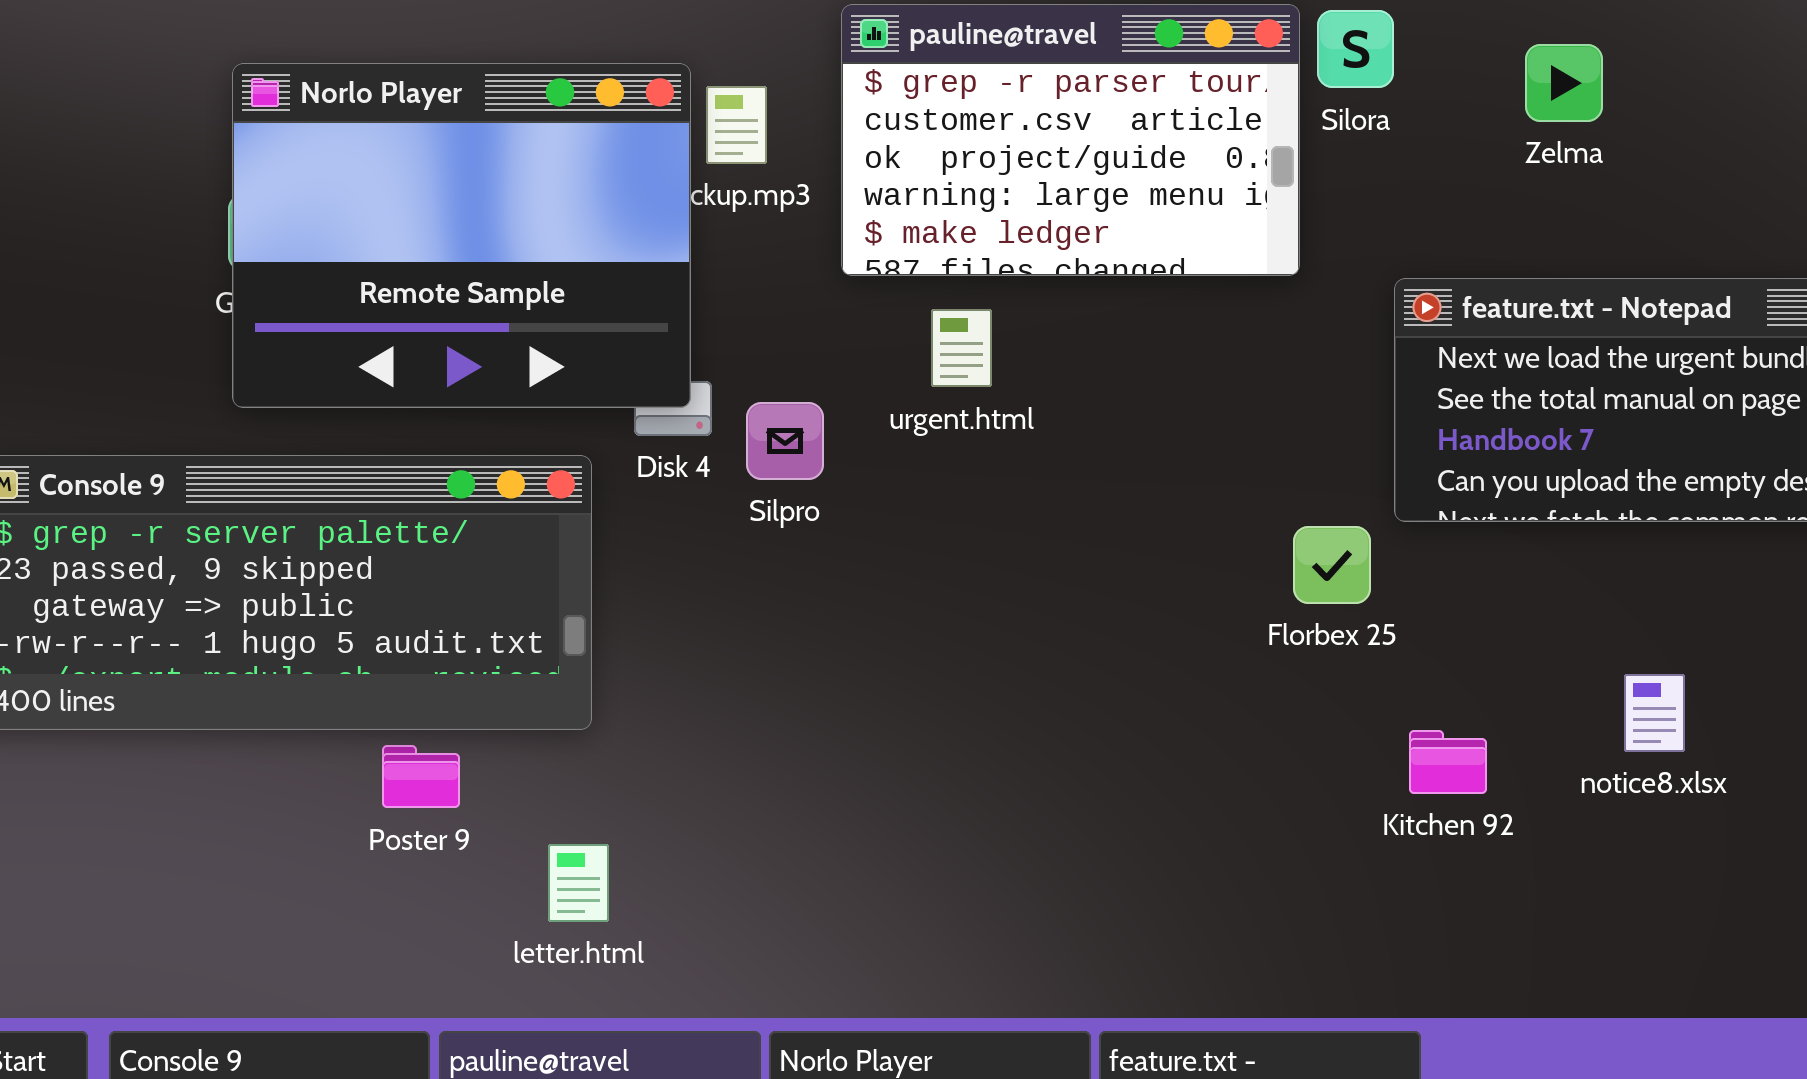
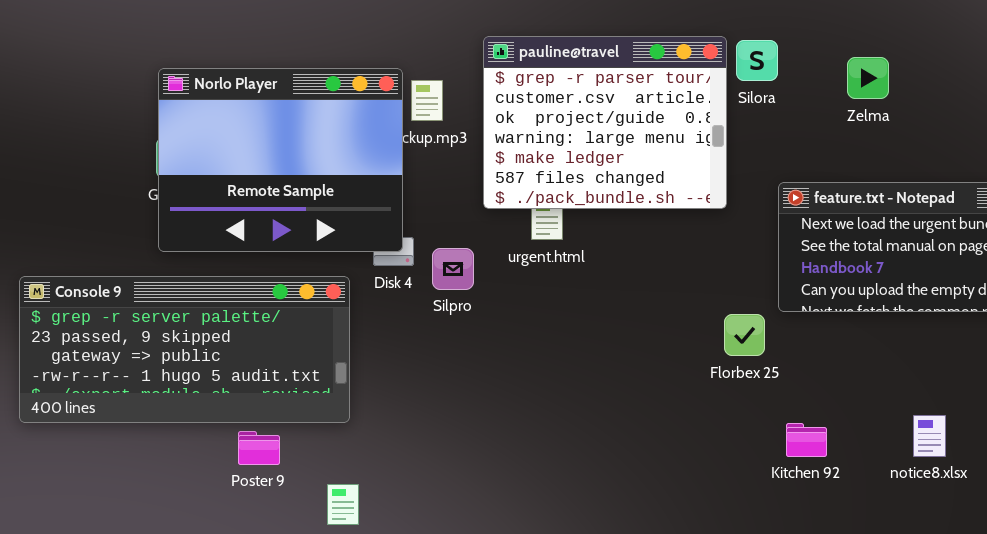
pauline@travel: [841,4,1300,276] -> [483,36,727,209], resized
notice8.xlsx: [1624,674,1685,752] -> [913,415,946,457], moved

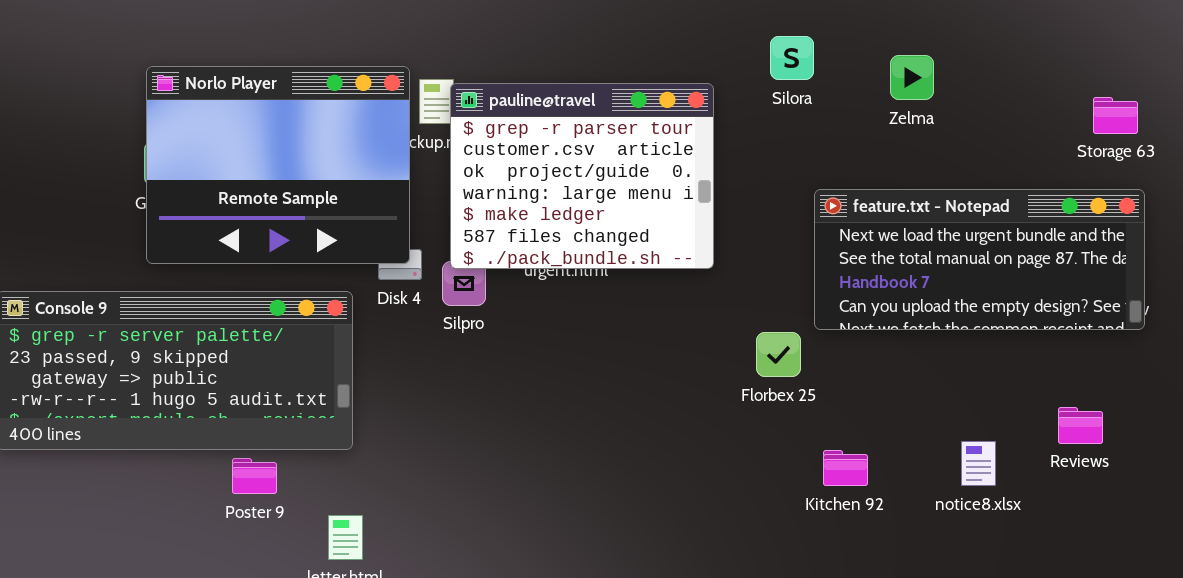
pauline@travel: [483,36,727,209] -> [450,83,714,269], moved

